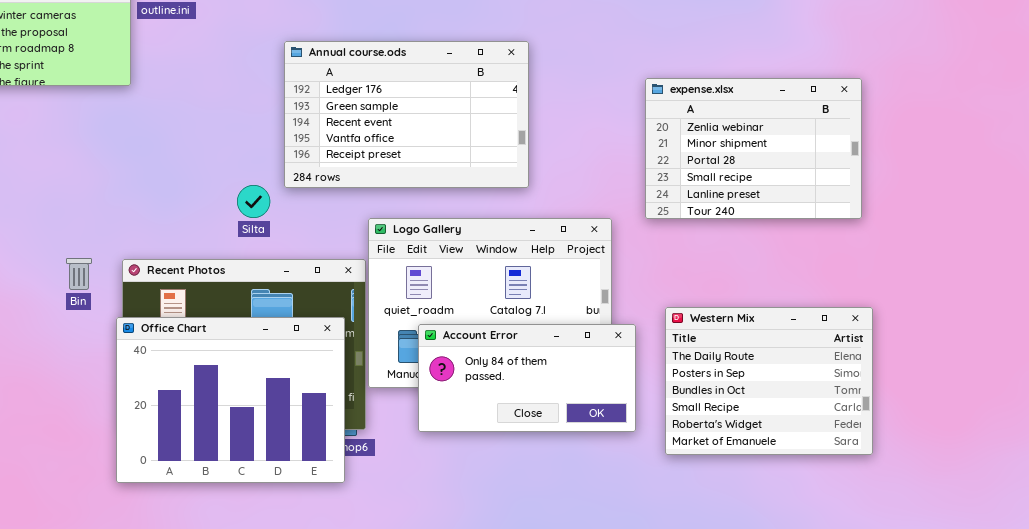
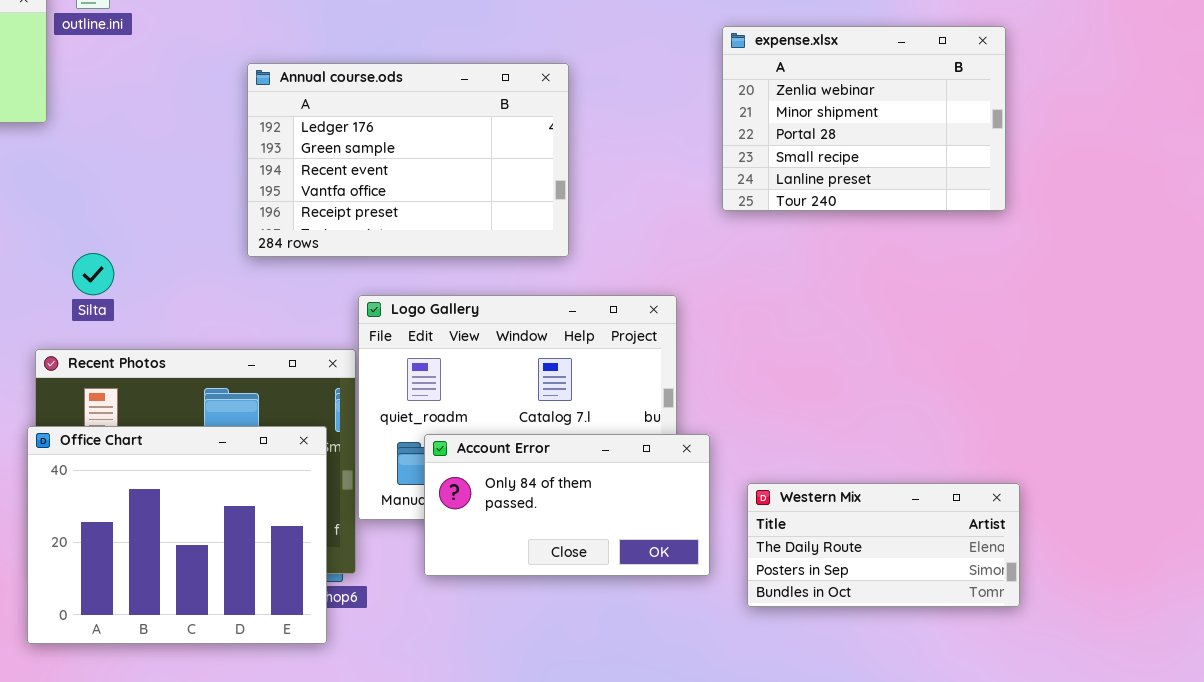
expense.xlsx: [645,78,862,219] -> [722,26,1006,211], moved
Silta: [237,185,270,218] -> [72,253,114,295], moved
Western Mix: [665,307,873,455] -> [747,483,1020,607], resized

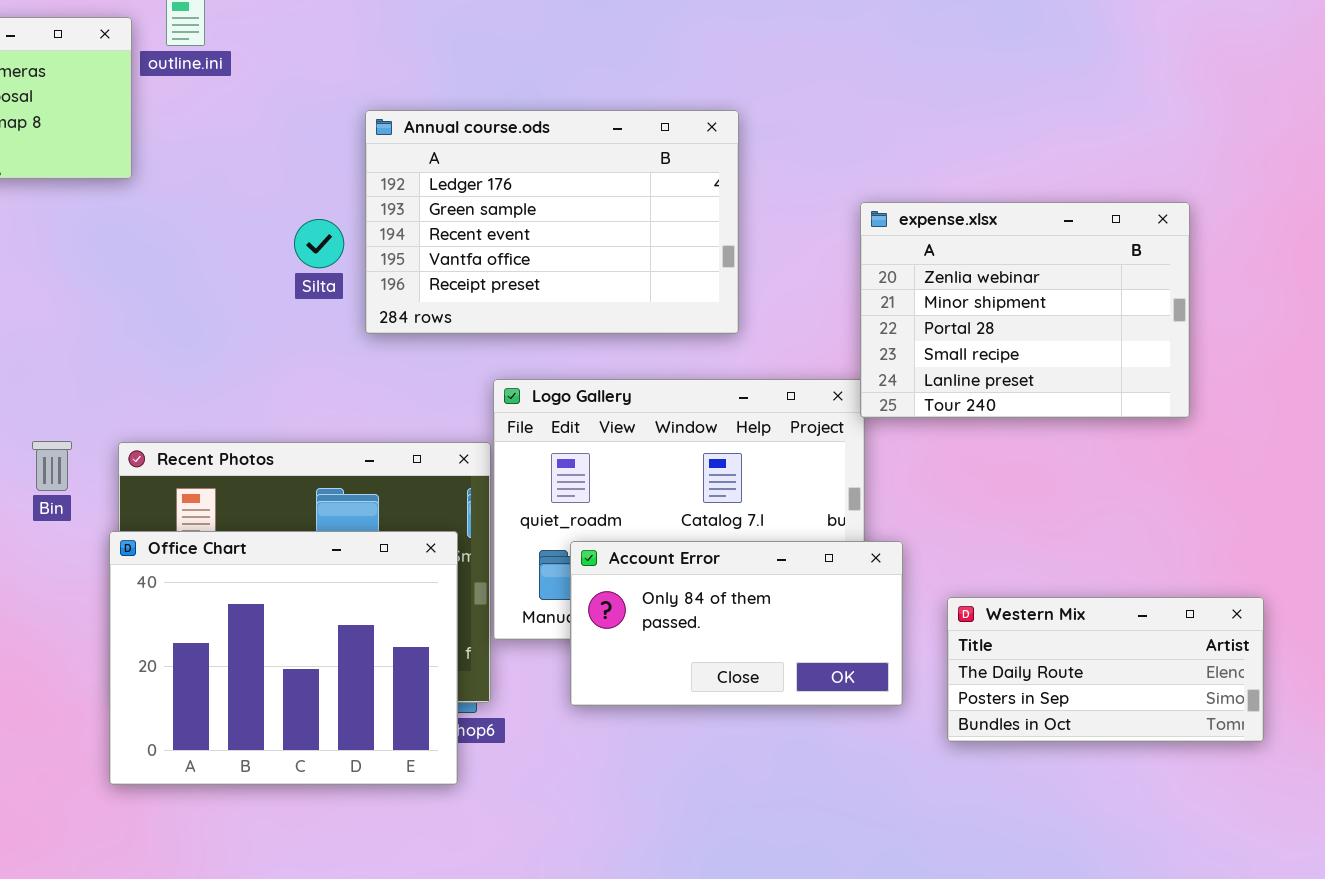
expense.xlsx: [722,26,1006,211] -> [860,202,1190,418], moved
Silta: [72,253,114,295] -> [294,219,344,268], moved

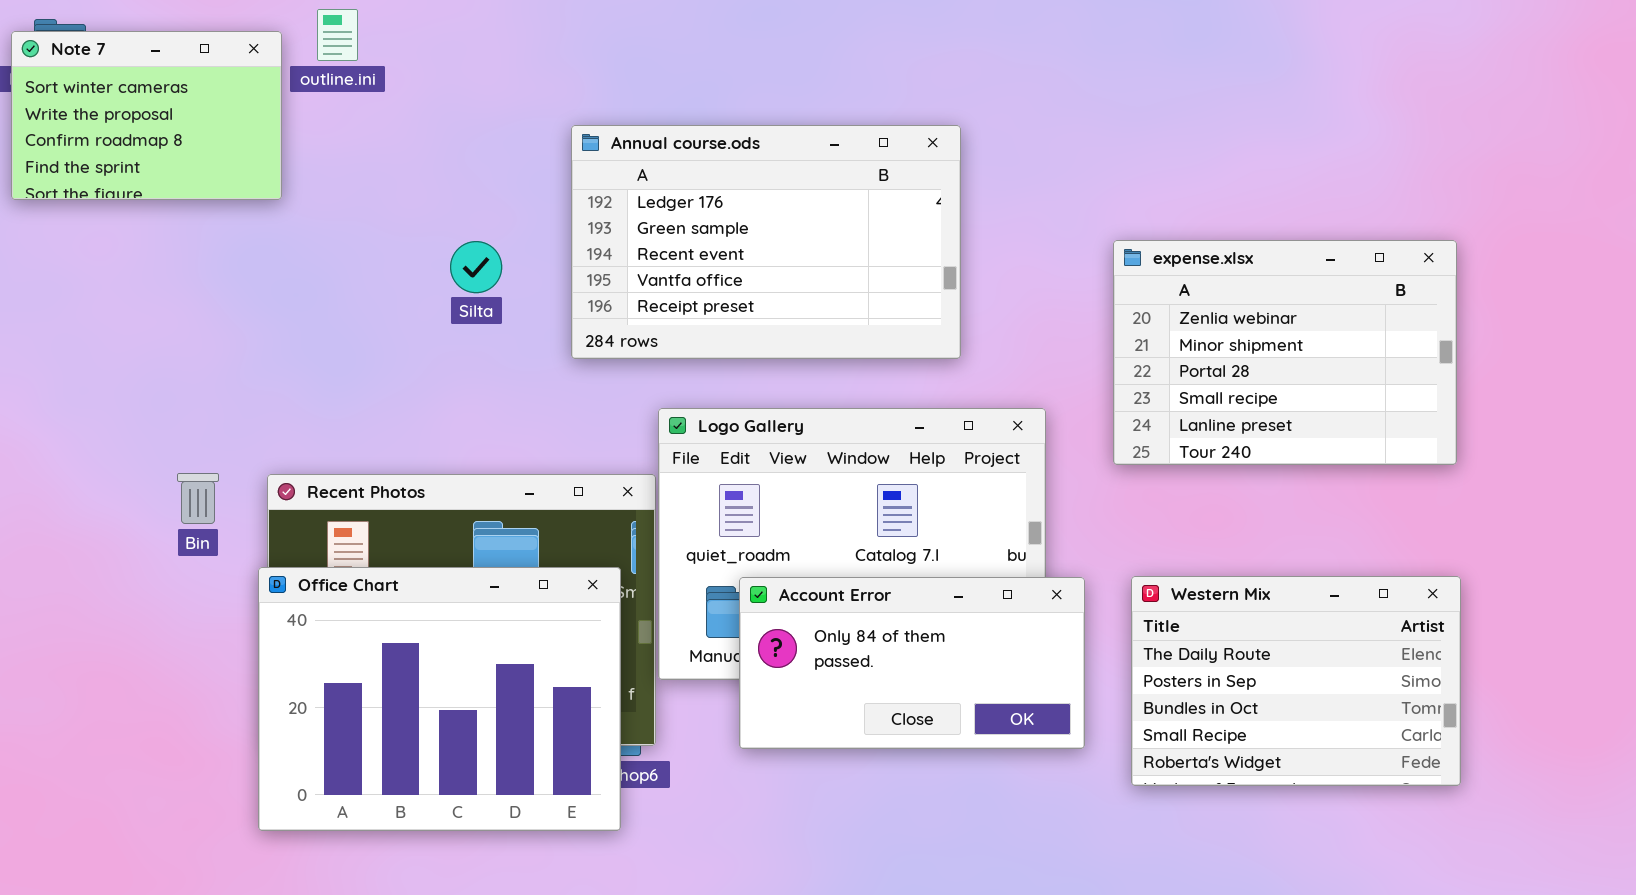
Annual course.ods: [365,110,739,334] -> [571,125,961,359], moved
expense.xlsx: [860,202,1190,418] -> [1113,240,1457,465], moved
Western Mix: [947,597,1264,742] -> [1131,576,1461,786], resized

